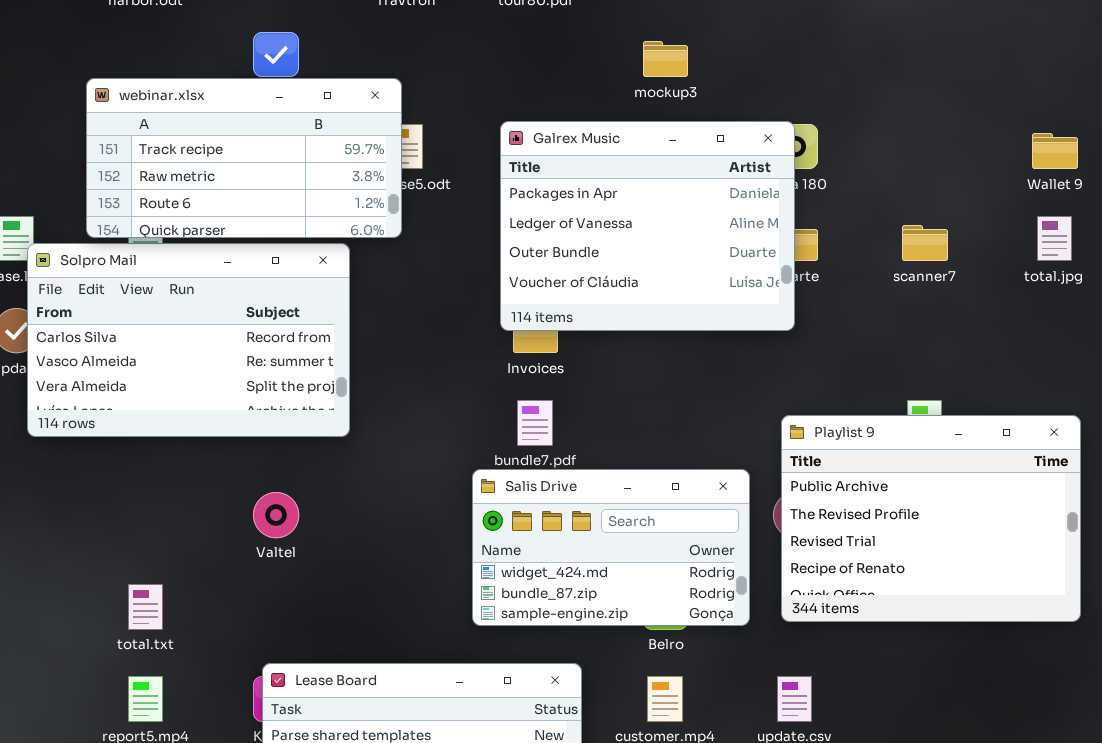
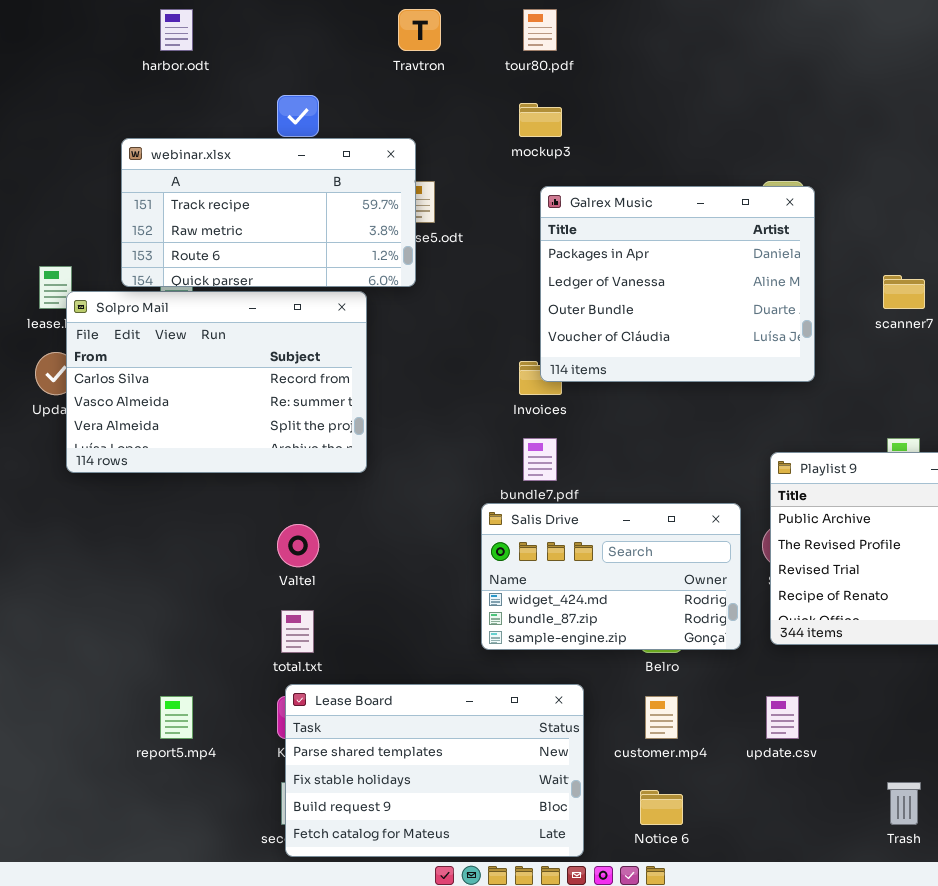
mockup3: [643,41,688,77] -> [519,103,562,137], moved
Galrex Music: [500,121,795,331] -> [540,186,815,382], moved
total.txt: [128,584,163,630] -> [281,610,314,653], moved

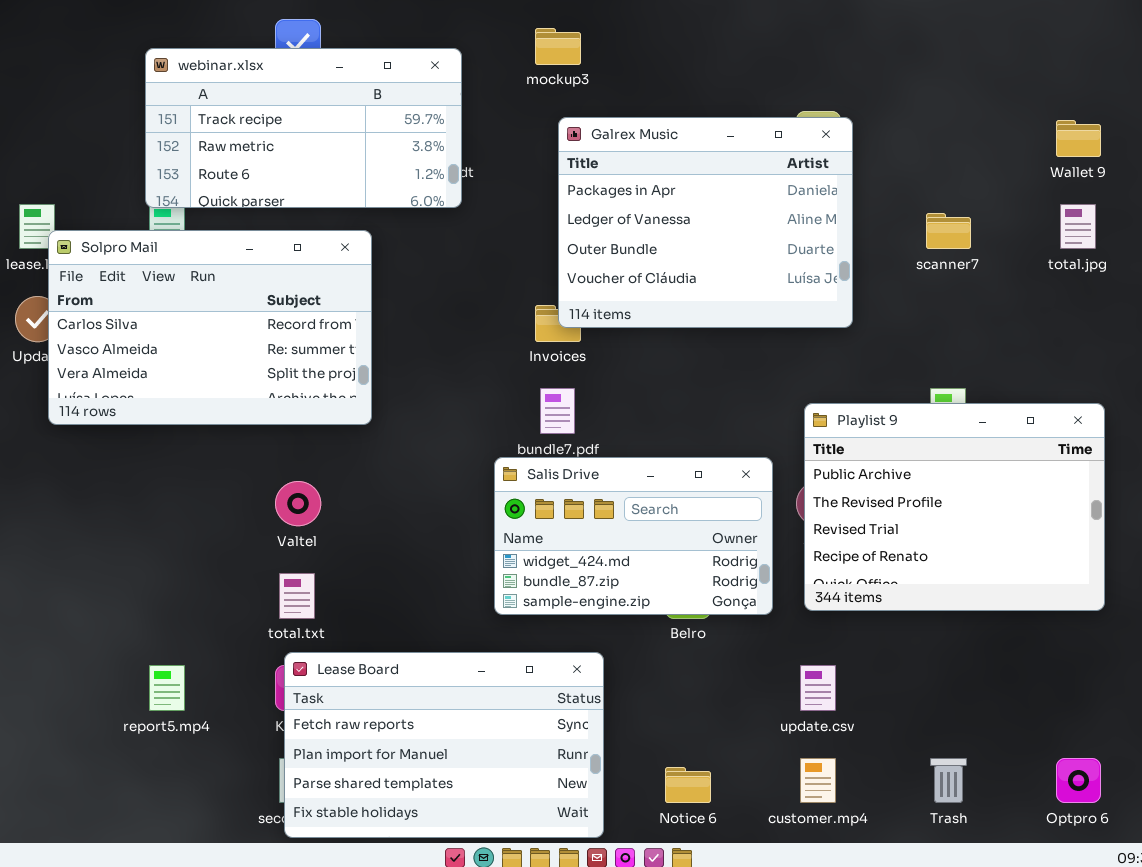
webinar.xlsx: [121,138,416,287] -> [145,48,462,208], moved
Lease Board: [285,684,584,857] -> [284,652,604,838], scrolled up 2 rows
customer.mp4: [645,696,678,739] -> [800,758,836,803], moved

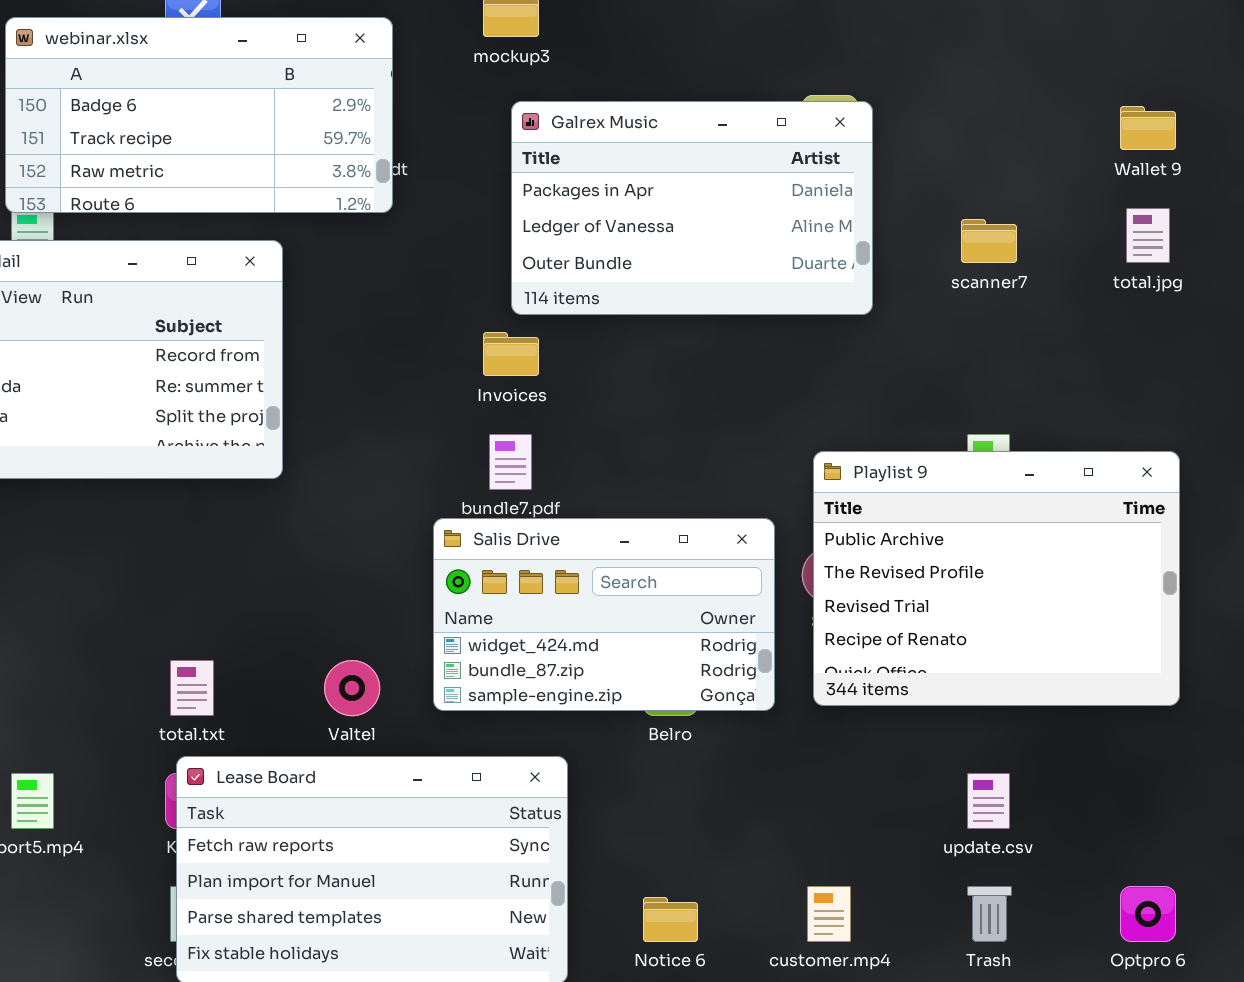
webinar.xlsx: [145,48,462,208] -> [5,17,393,213], scrolled up 1 row
Galrex Music: [558,117,853,328] -> [511,101,873,315], resized
Valtel: [275,481,321,526] -> [324,660,380,716], moved
update.csv: [800,665,836,711] -> [967,773,1010,829], moved

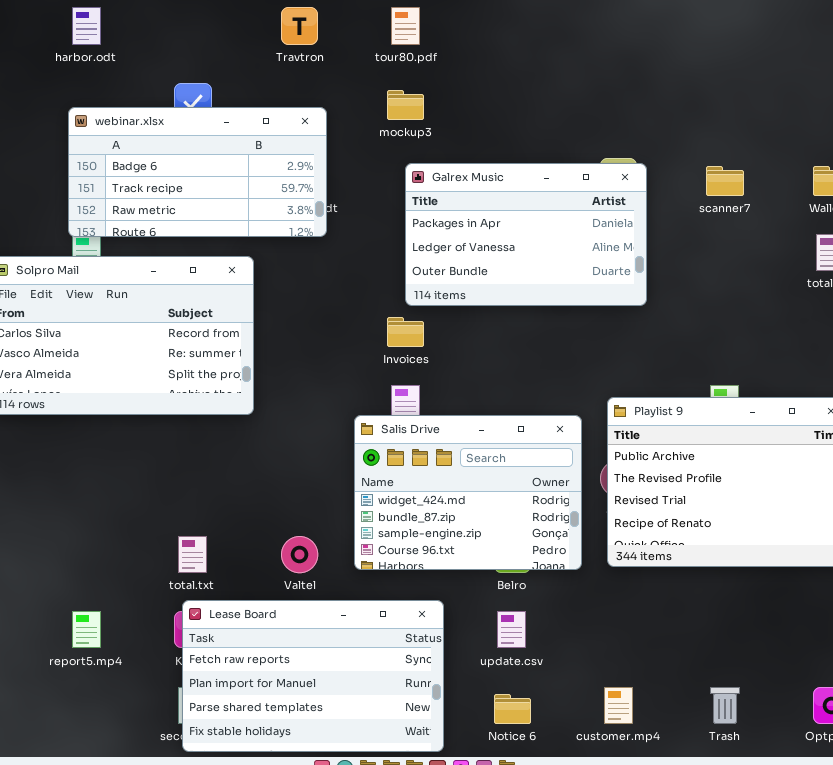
scanner7: [961,219,1017,263] -> [706,166,744,196], moved
Salis Drive: [433,518,775,711] -> [354,415,582,570], resized
update.csv: [967,773,1010,829] -> [497,611,526,648], moved

